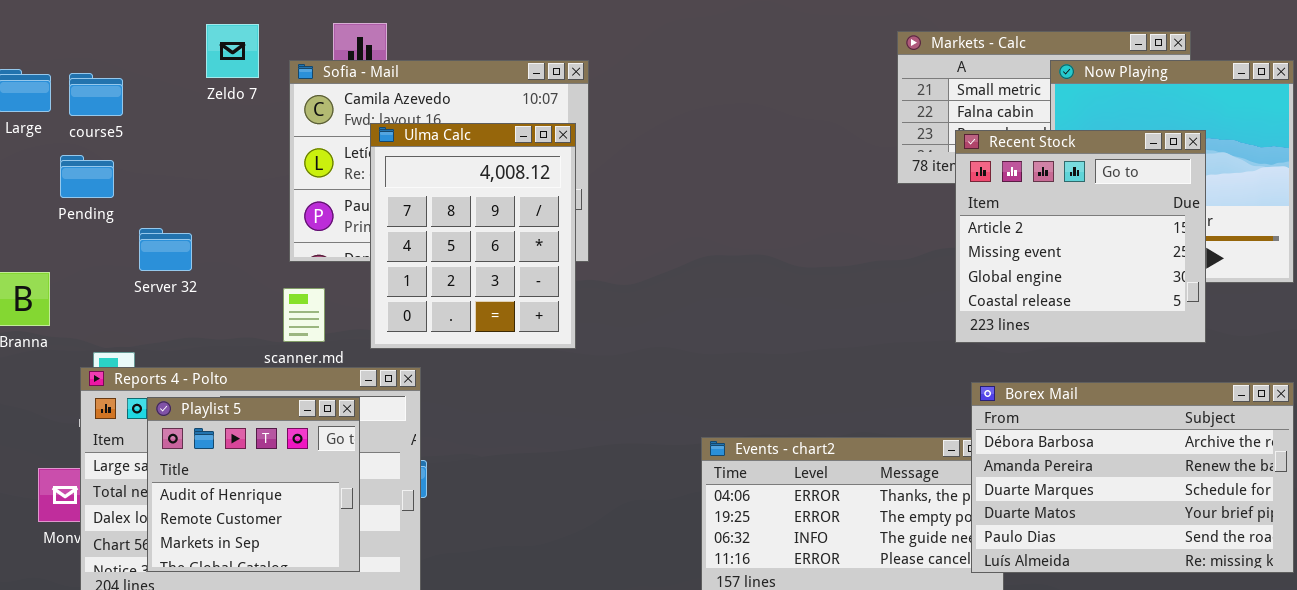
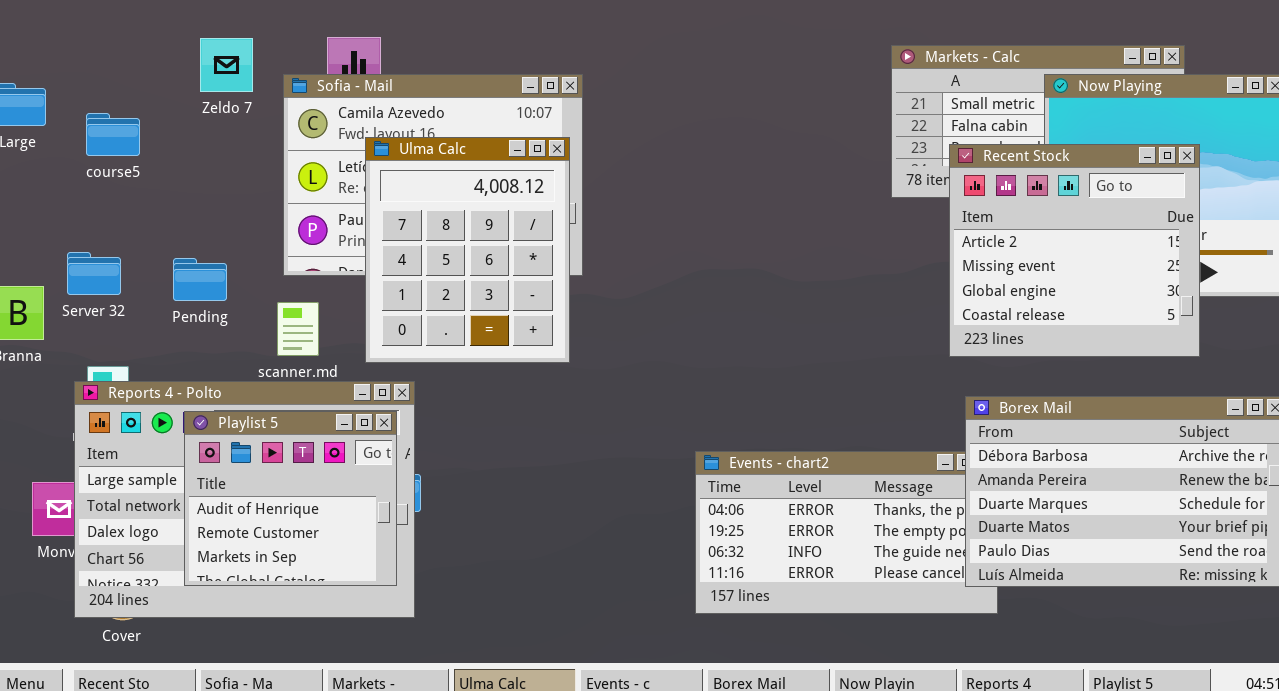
course5: [69,73,123,116] -> [86,113,140,156], moved
Pending: [60,155,114,198] -> [173,258,227,301], moved
Server 32: [139,228,192,271] -> [67,252,121,295], moved
Playlist 5: [147,397,360,572] -> [184,411,397,586], moved

